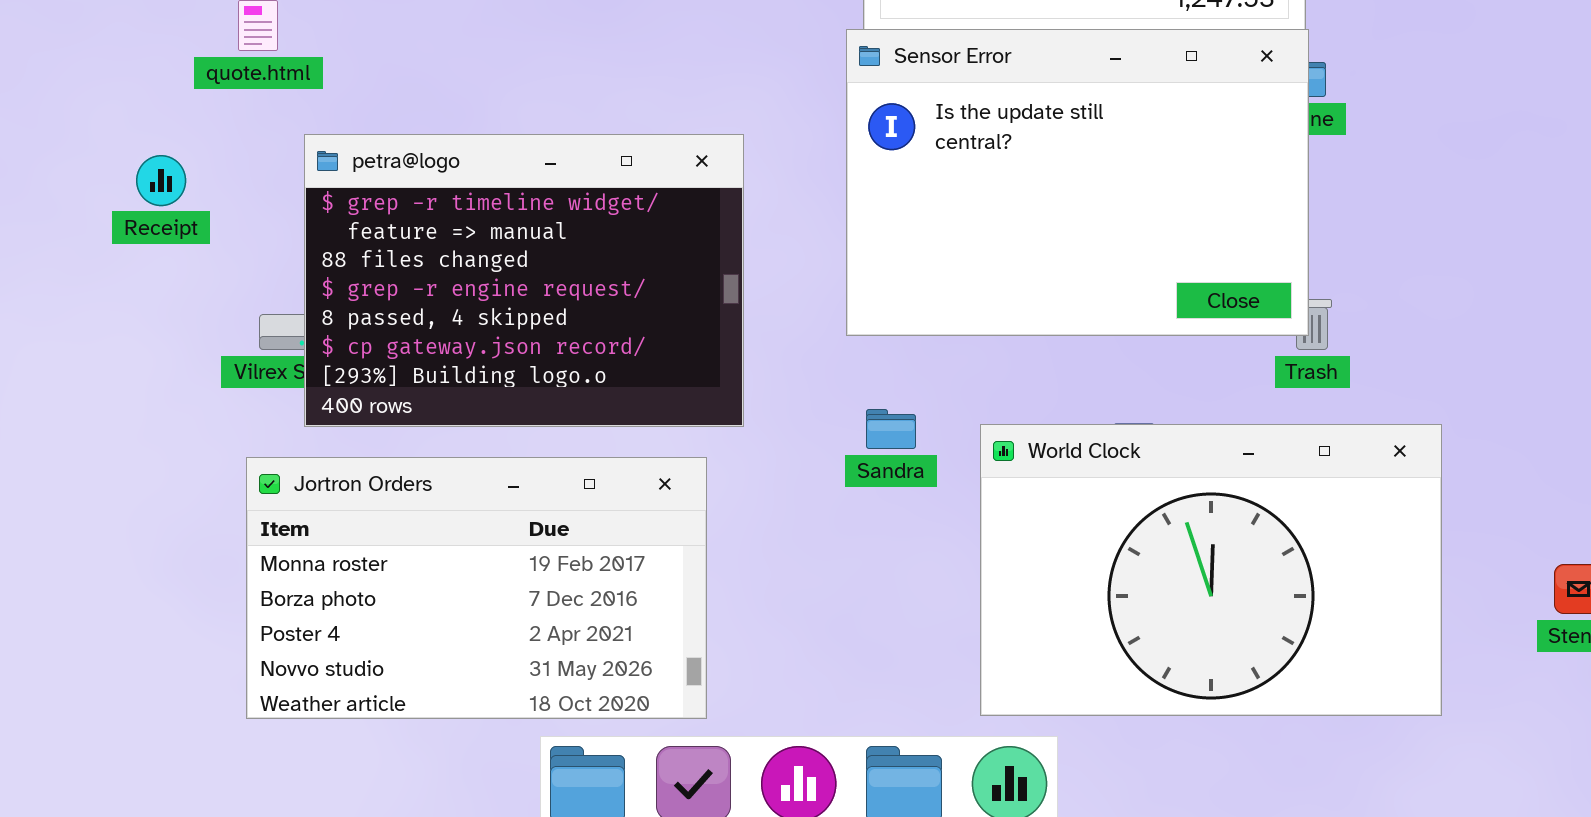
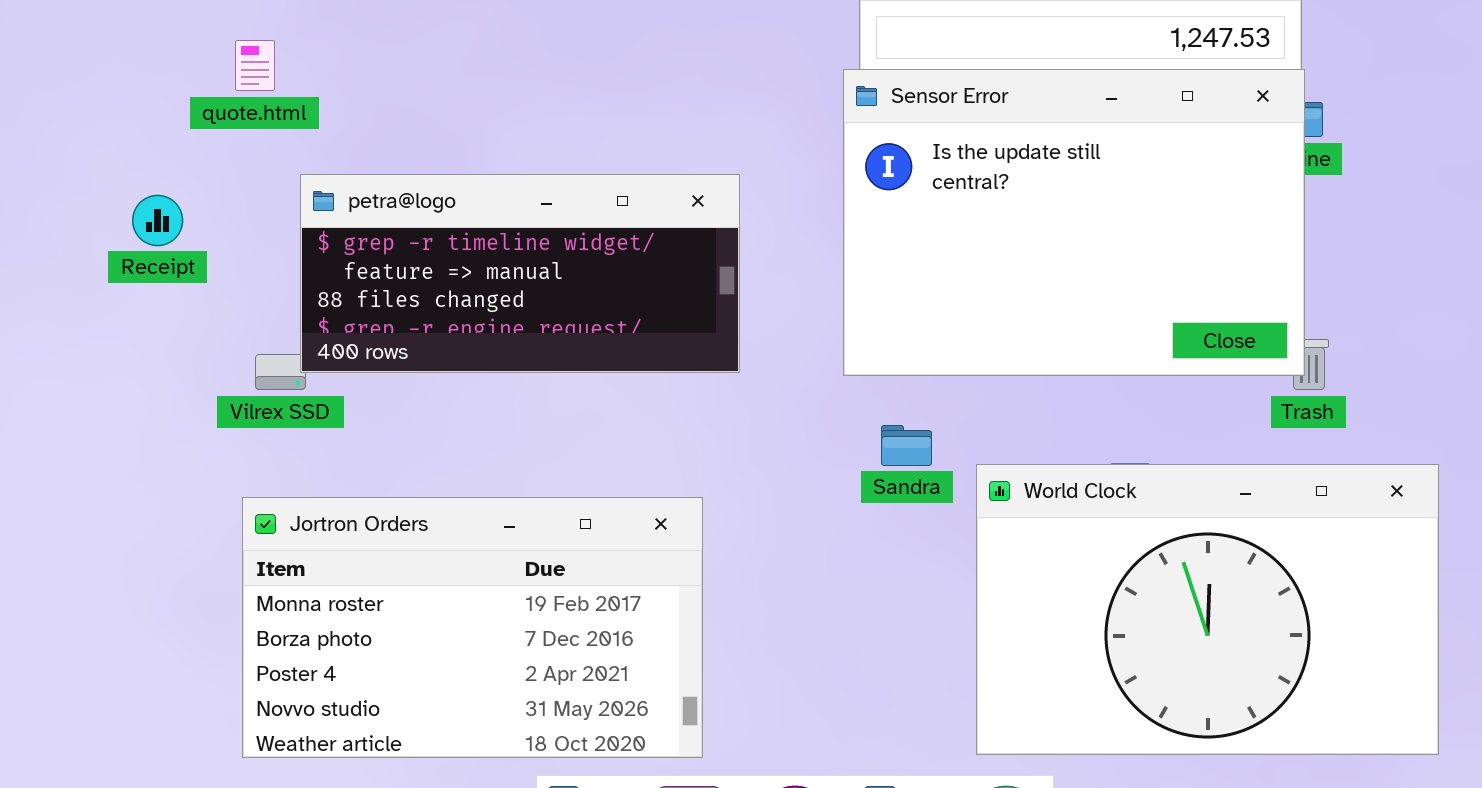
petra@logo: [304,134,744,427] -> [300,174,740,373], resized
Sandra: [866,409,916,449] -> [881,425,932,466], moved

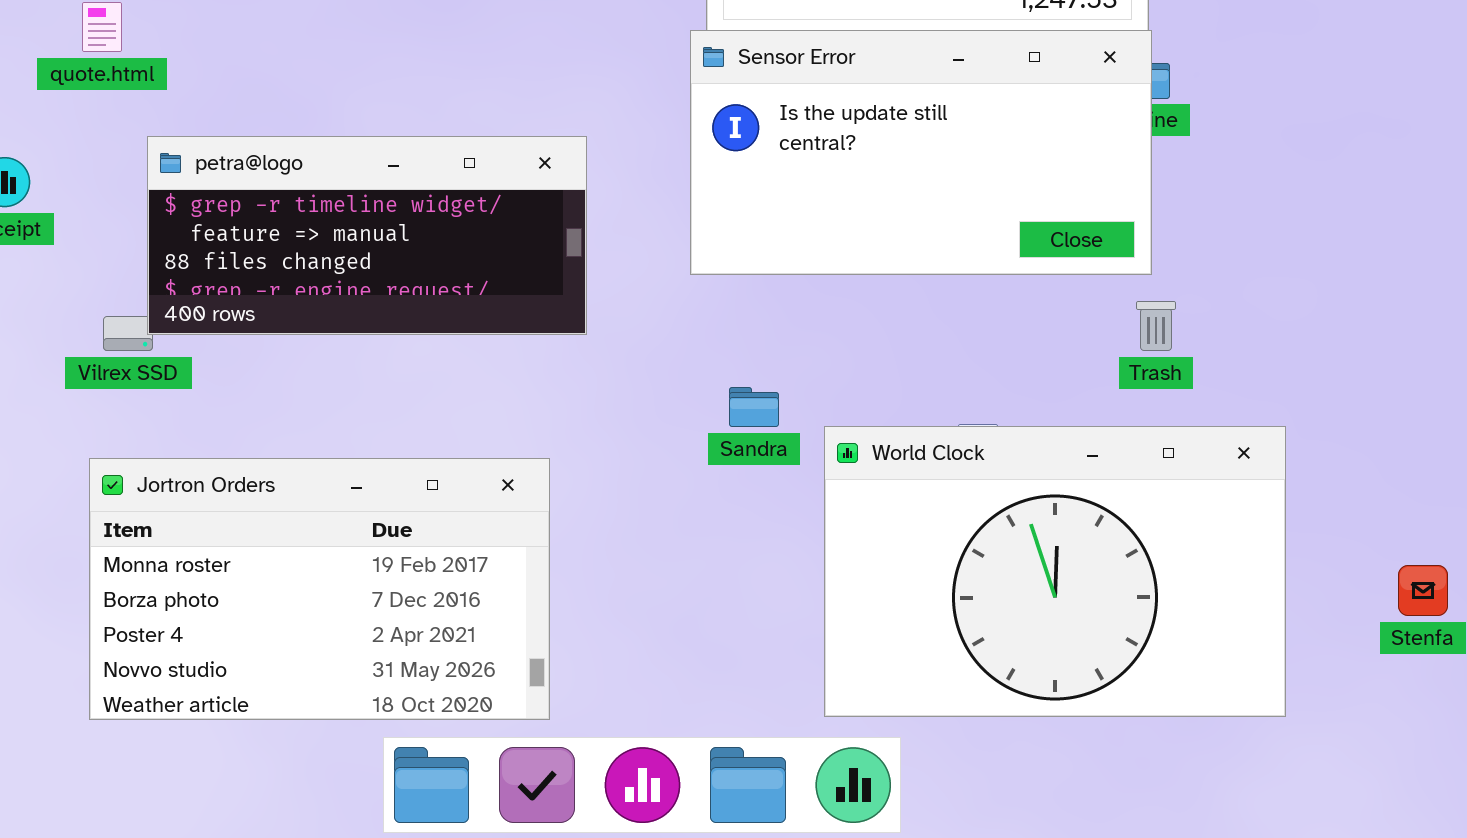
Sensor Error: [843,69,1305,376] -> [690,30,1152,275], resized

